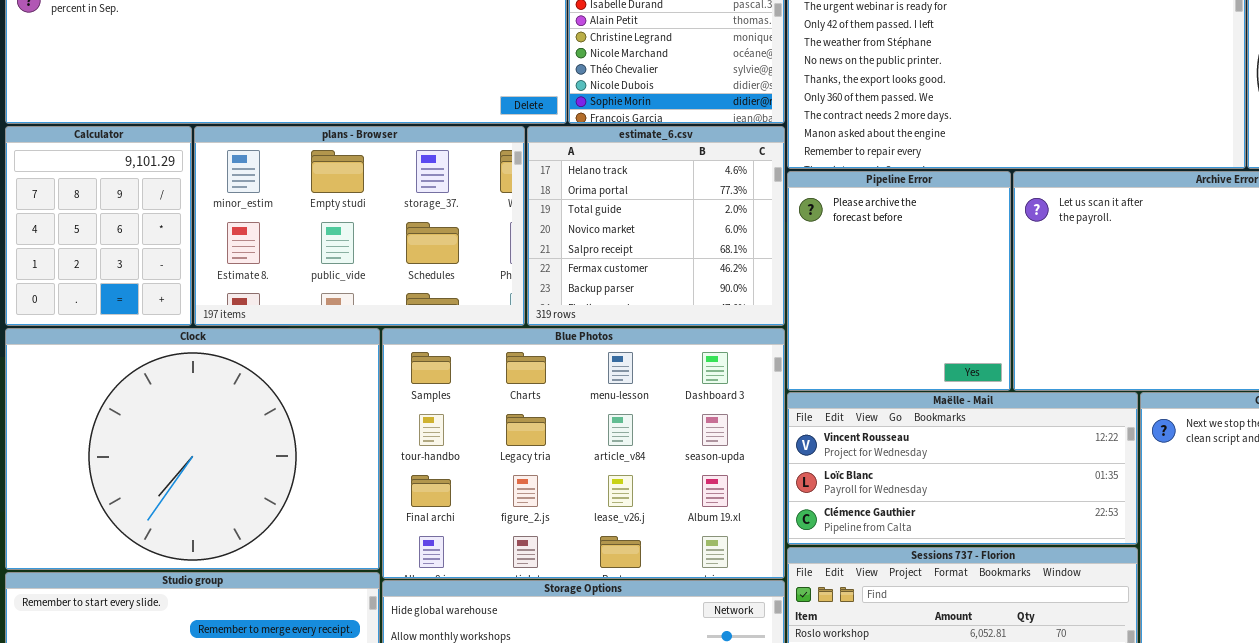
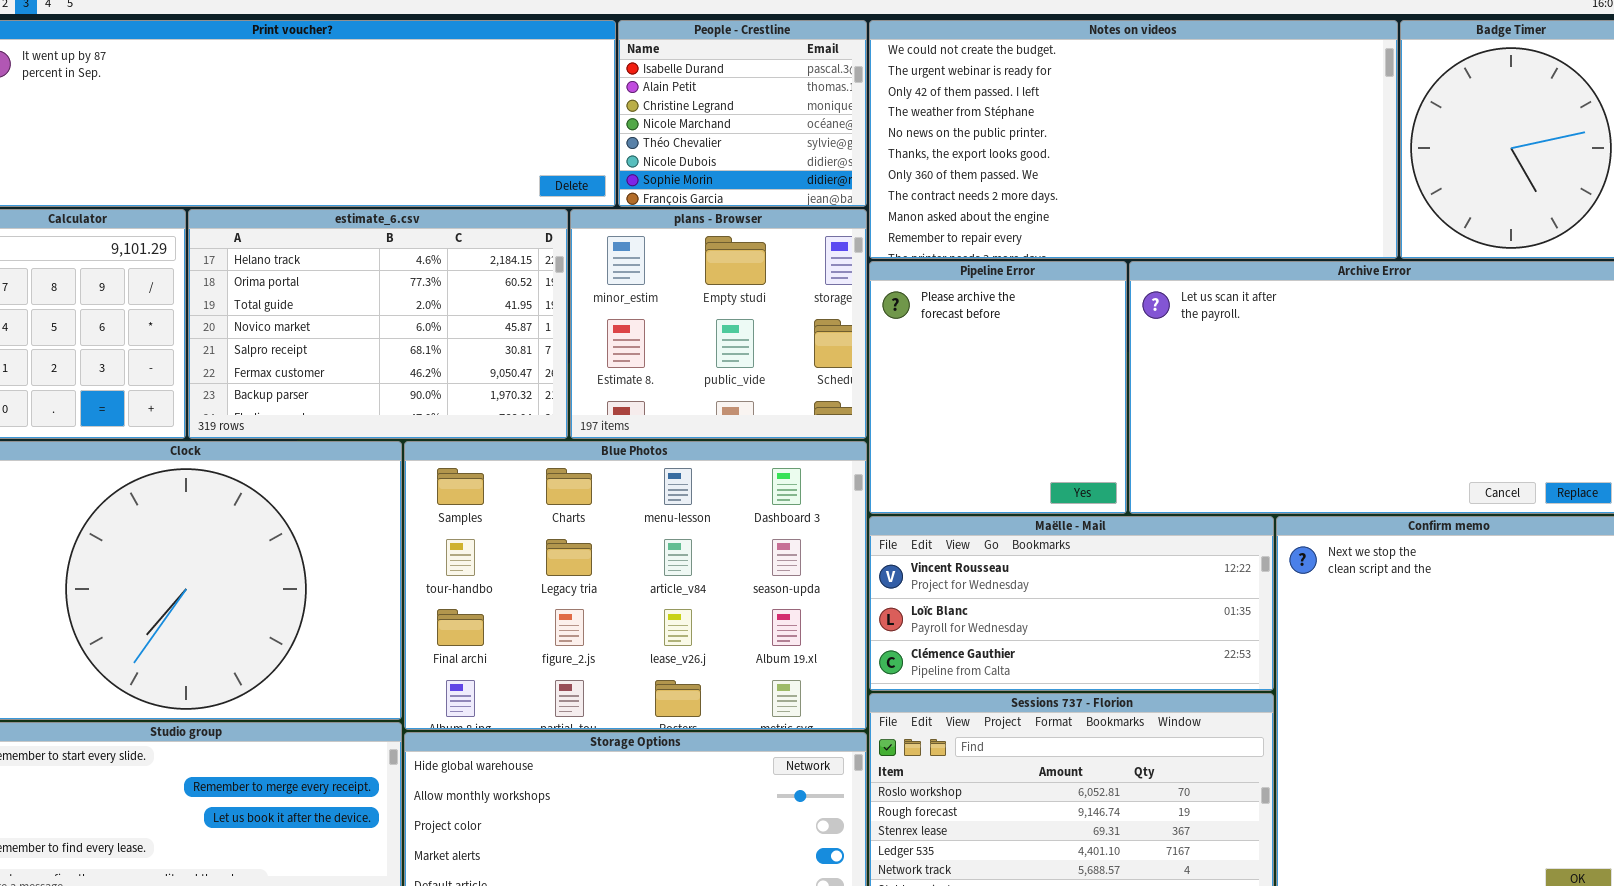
plans - Browser: [194,126,525,326] -> [570,209,867,439], moved, resized
estimate_6.csv: [527,126,785,326] -> [188,209,568,439], moved, resized

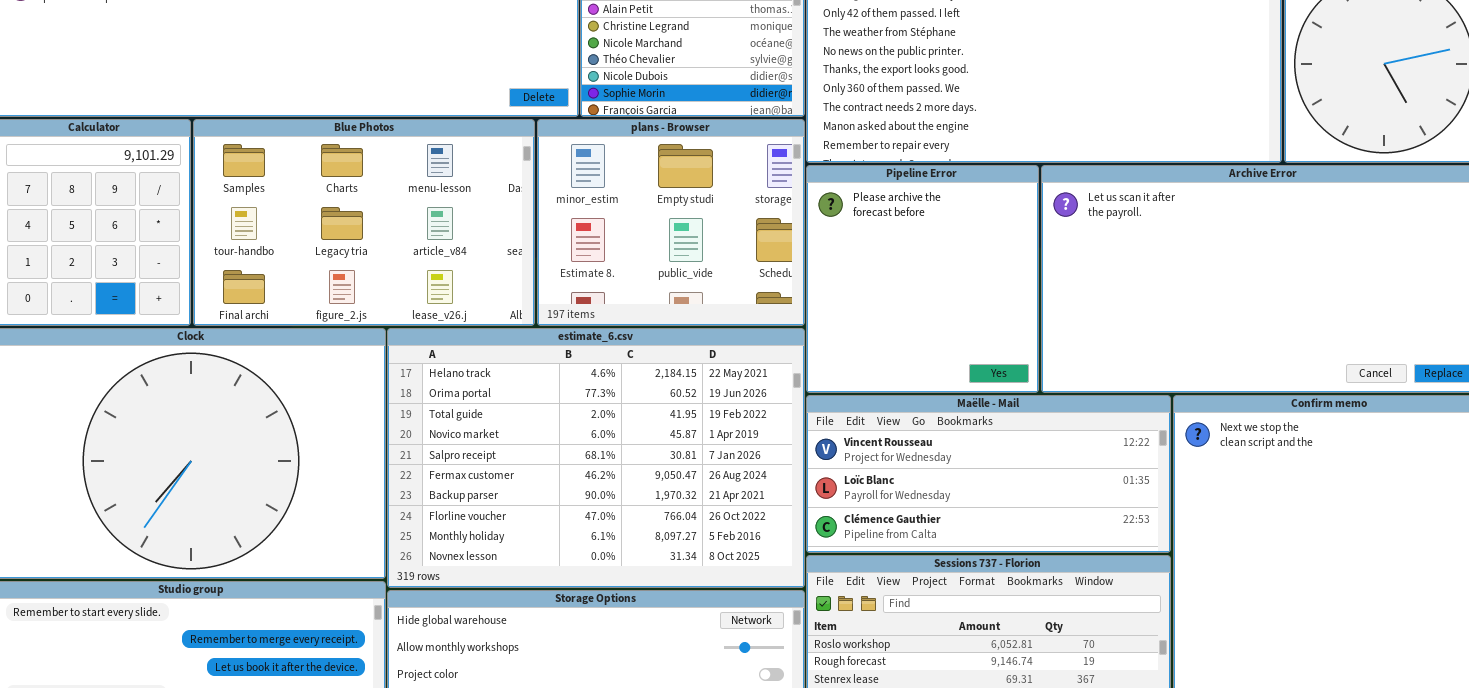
estimate_6.csv: [188,209,568,439] -> [387,328,805,588], moved, resized
Blue Photos: [404,441,867,730] -> [193,119,535,326], moved, resized

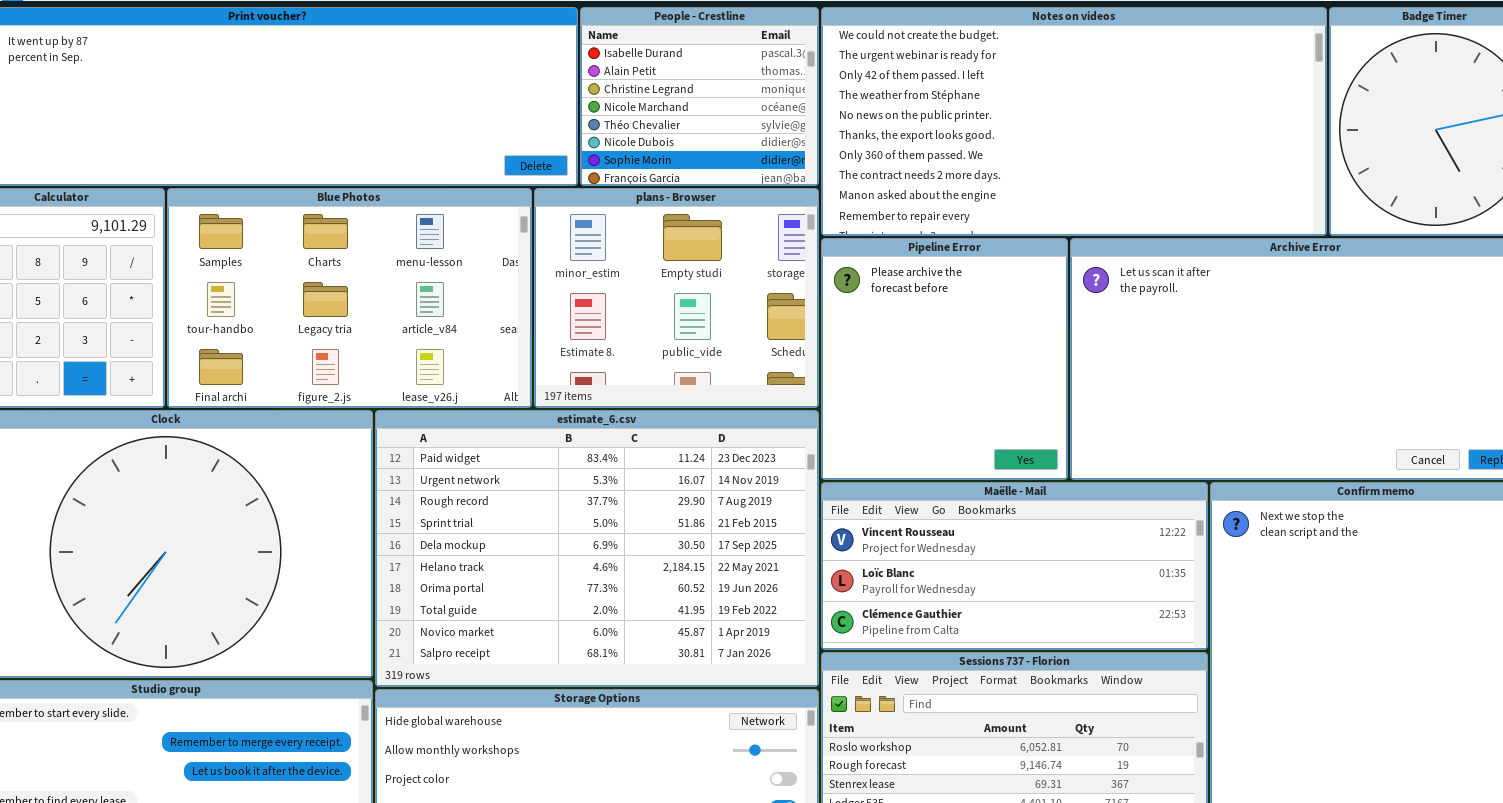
estimate_6.csv: [387,328,805,588] -> [375,410,819,687], scrolled up 5 rows

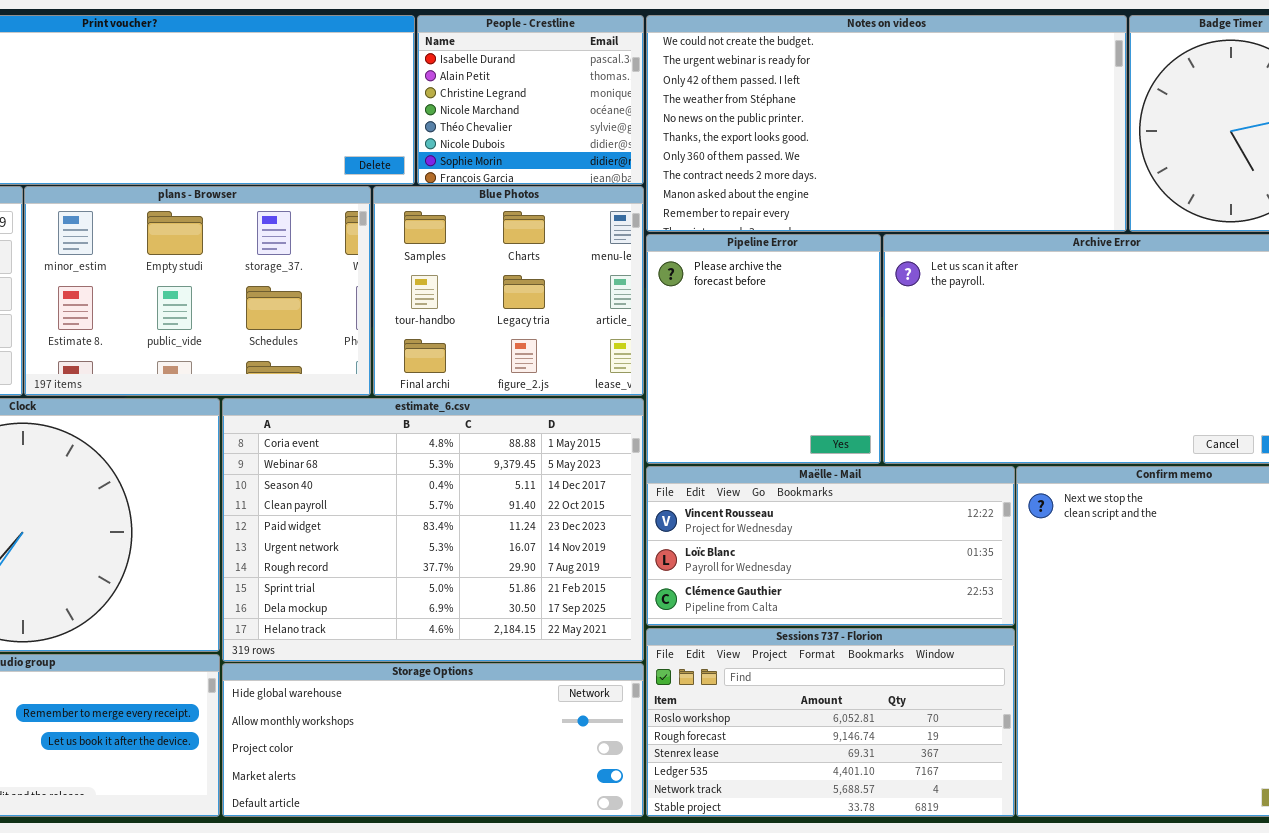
Blue Photos: [167,188,532,408] -> [373,186,644,396], moved, resized
plans - Browser: [534,188,819,408] -> [24,186,371,396], moved, resized
estimate_6.csv: [375,410,819,687] -> [222,398,644,662], scrolled up 4 rows

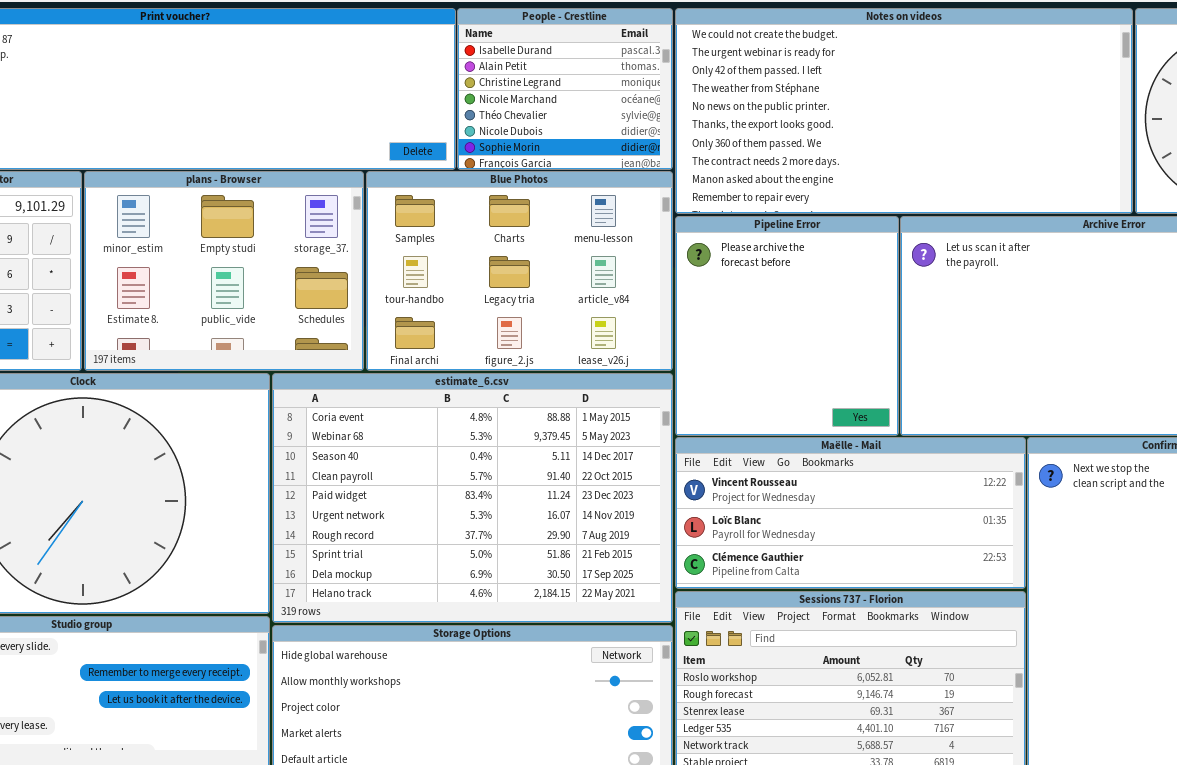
plans - Browser: [24,186,371,396] -> [84,171,364,371], resized
Blue Photos: [373,186,644,396] -> [366,171,673,371], resized

